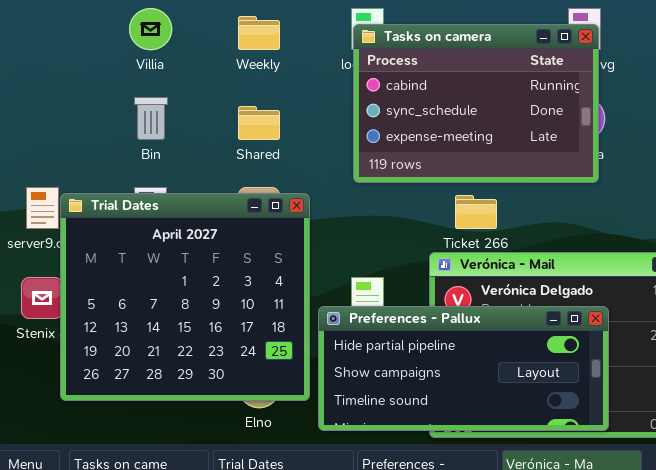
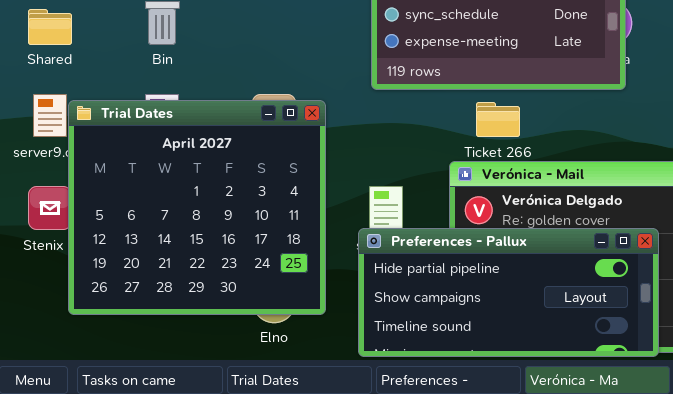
Shared: [238,106,280,140] -> [28,9,72,45], moved
Preferences - Pallux: [318,306,609,431] -> [358,228,659,357], moved

